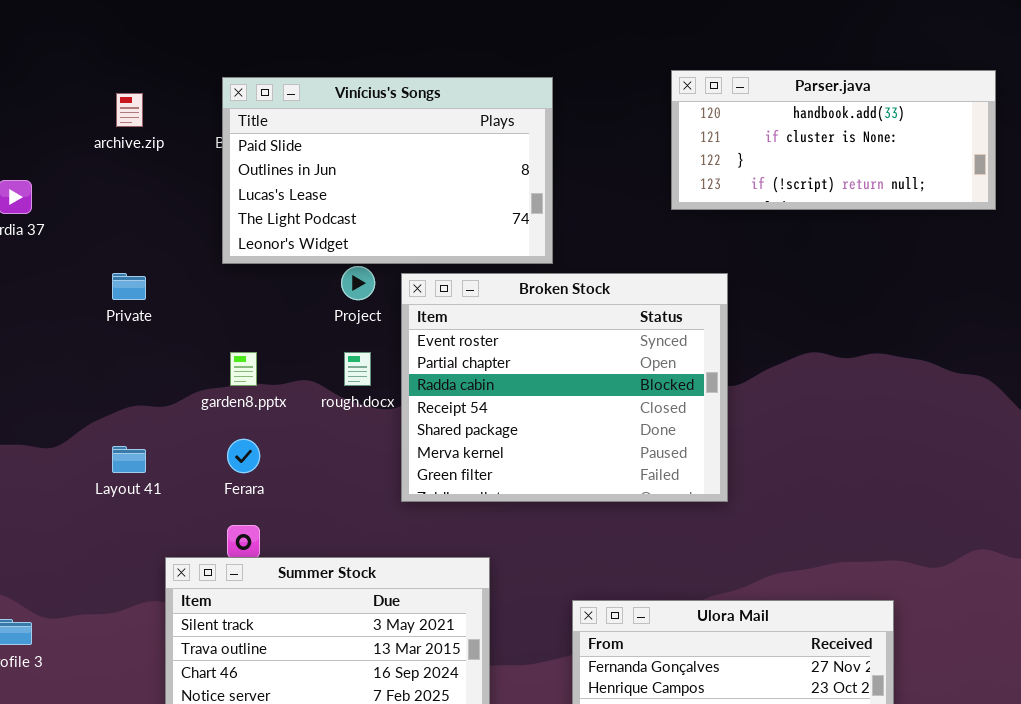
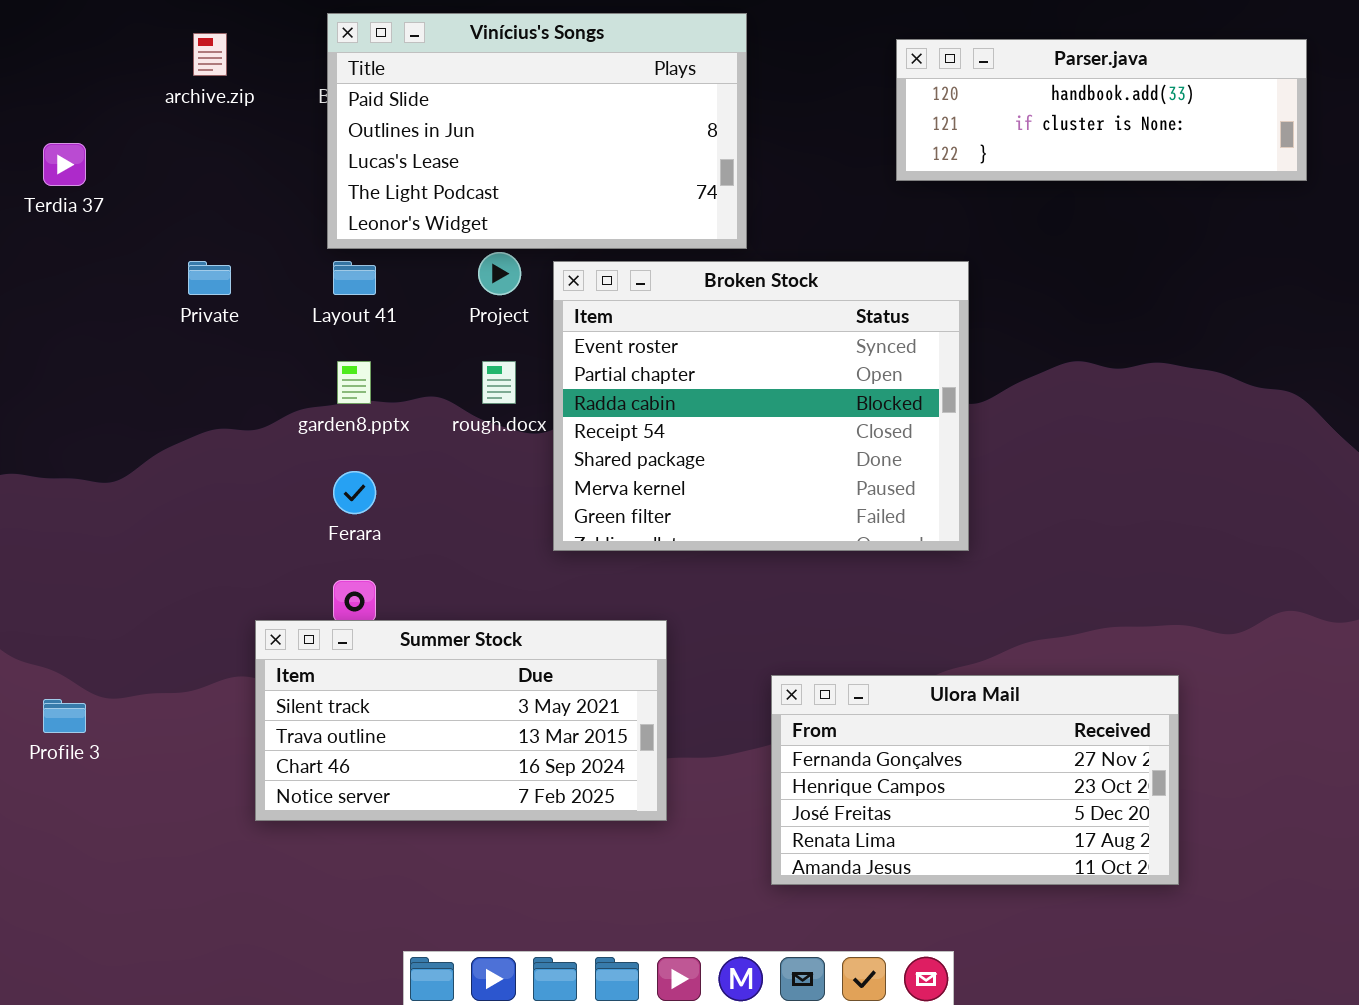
Parser.java: [671,70,996,210] -> [896,39,1307,181], resized
Layout 41: [112,446,146,473] -> [333,261,376,295], moved

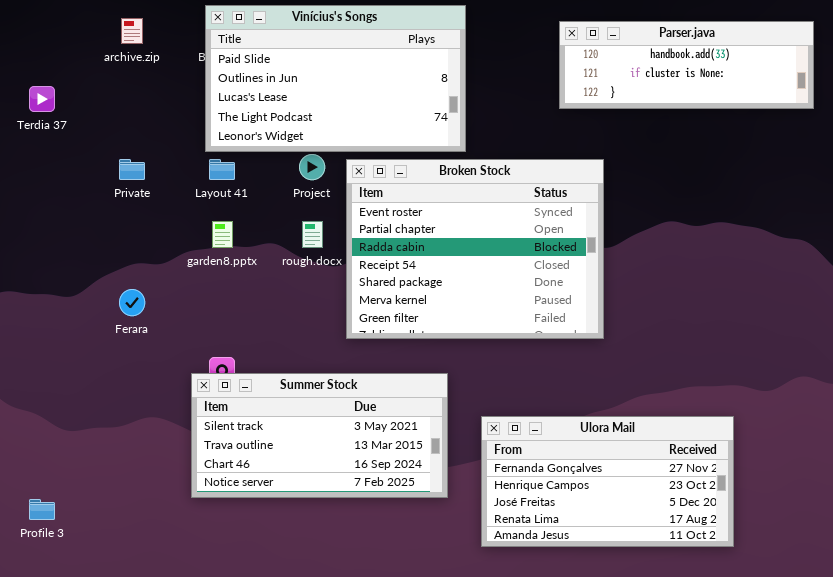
Ferara: [333,471,376,514] -> [119,289,145,316], moved
Summer Stock: [255,620,667,821] -> [191,373,448,498], moved
Profile 3: [43,699,86,733] -> [29,499,55,520], moved

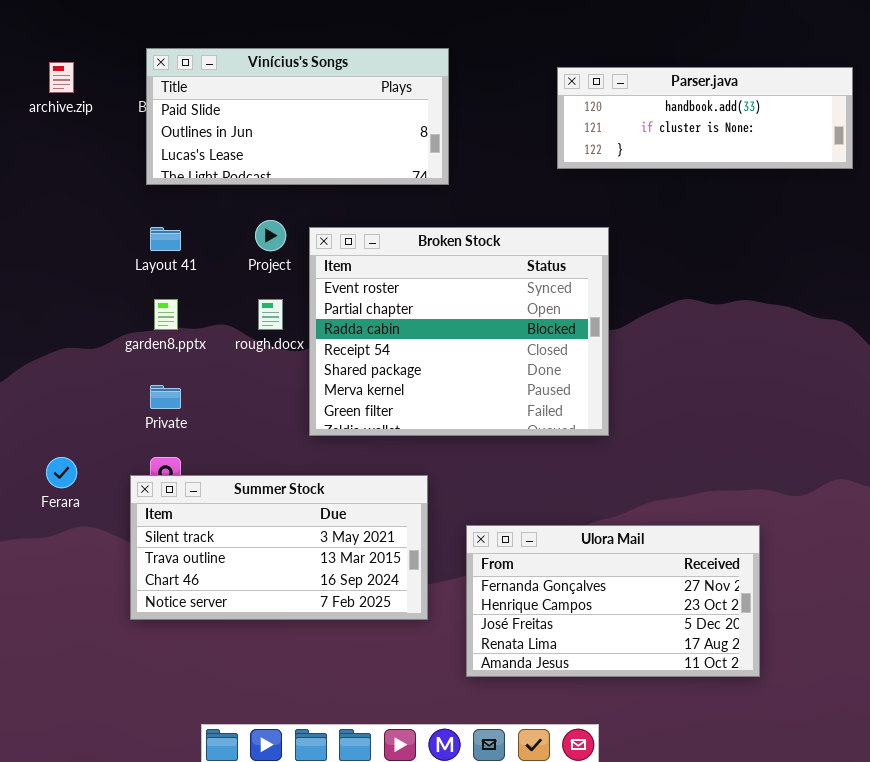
Vinícius's Songs: [205,5,466,152] -> [146,48,449,185], resized
Private: [119,159,145,180] -> [150,385,181,409], moved
Ferara: [119,289,145,316] -> [46,457,77,488], moved

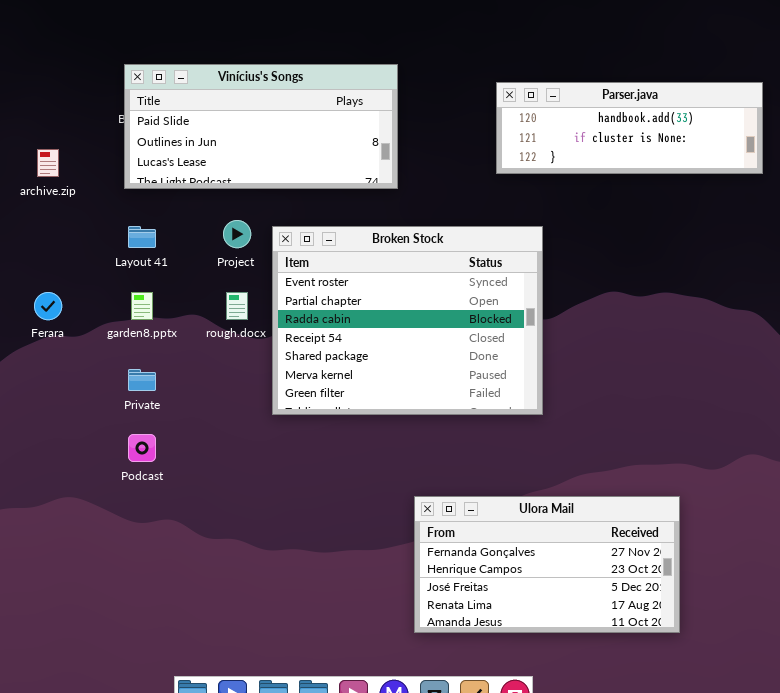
archive.zip: [49,62,74,93] -> [37,149,59,177], moved
Ferara: [46,457,77,488] -> [34,292,62,320], moved
Summer Stock: [130,475,428,620] -> none, closed

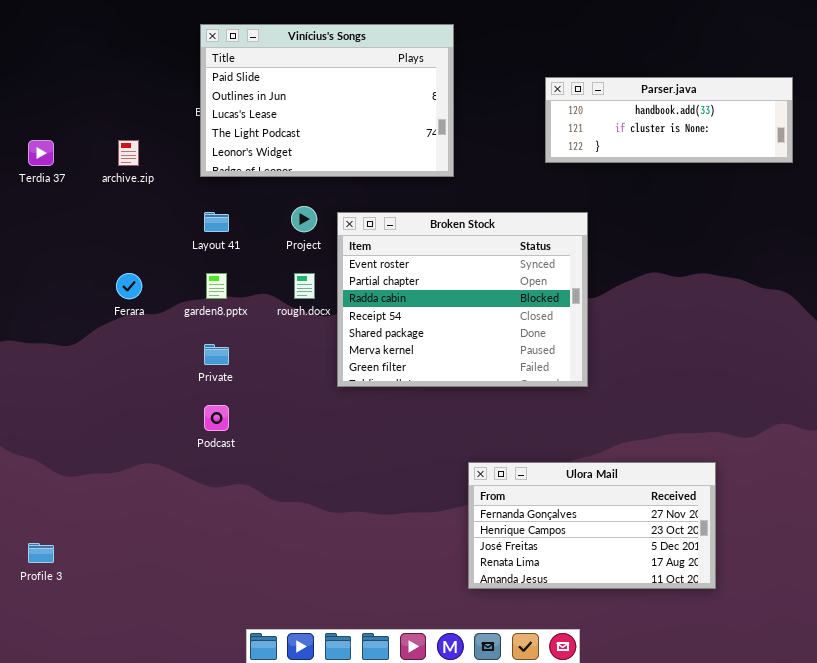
Vinícius's Songs: [124,64,398,189] -> [200,24,454,177], resized

